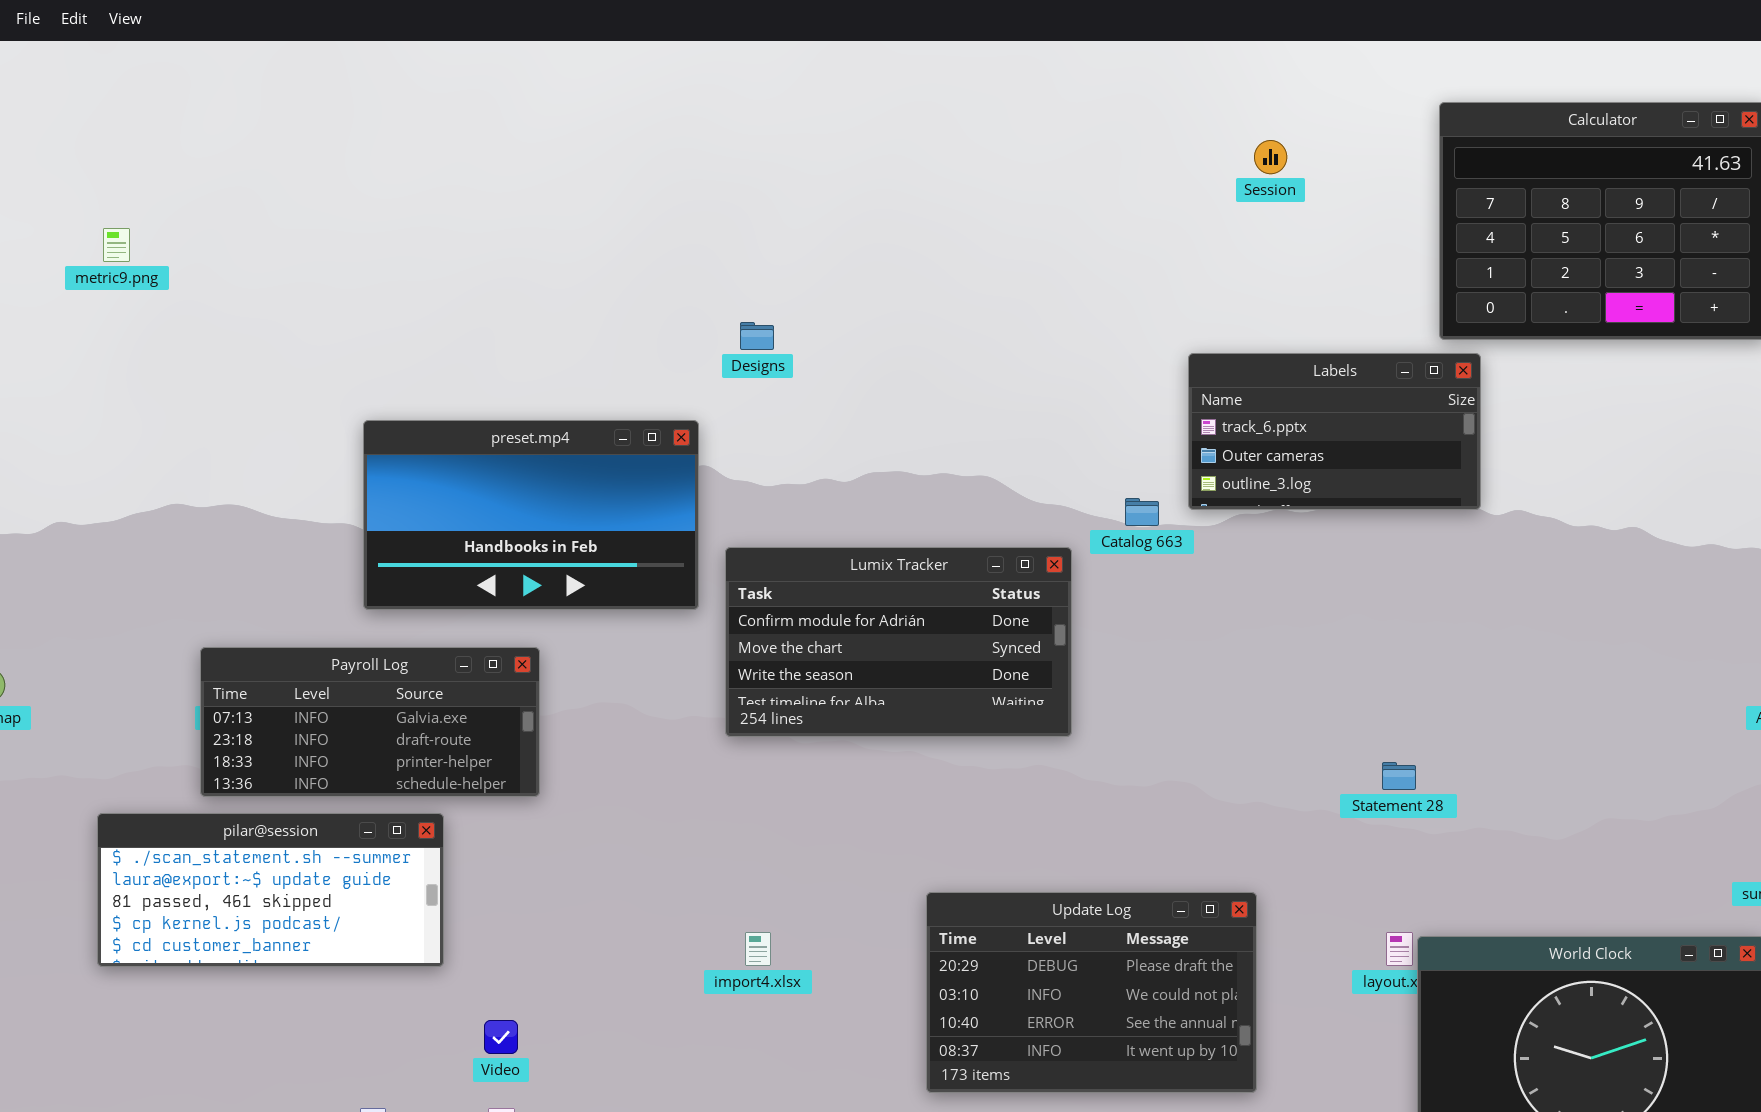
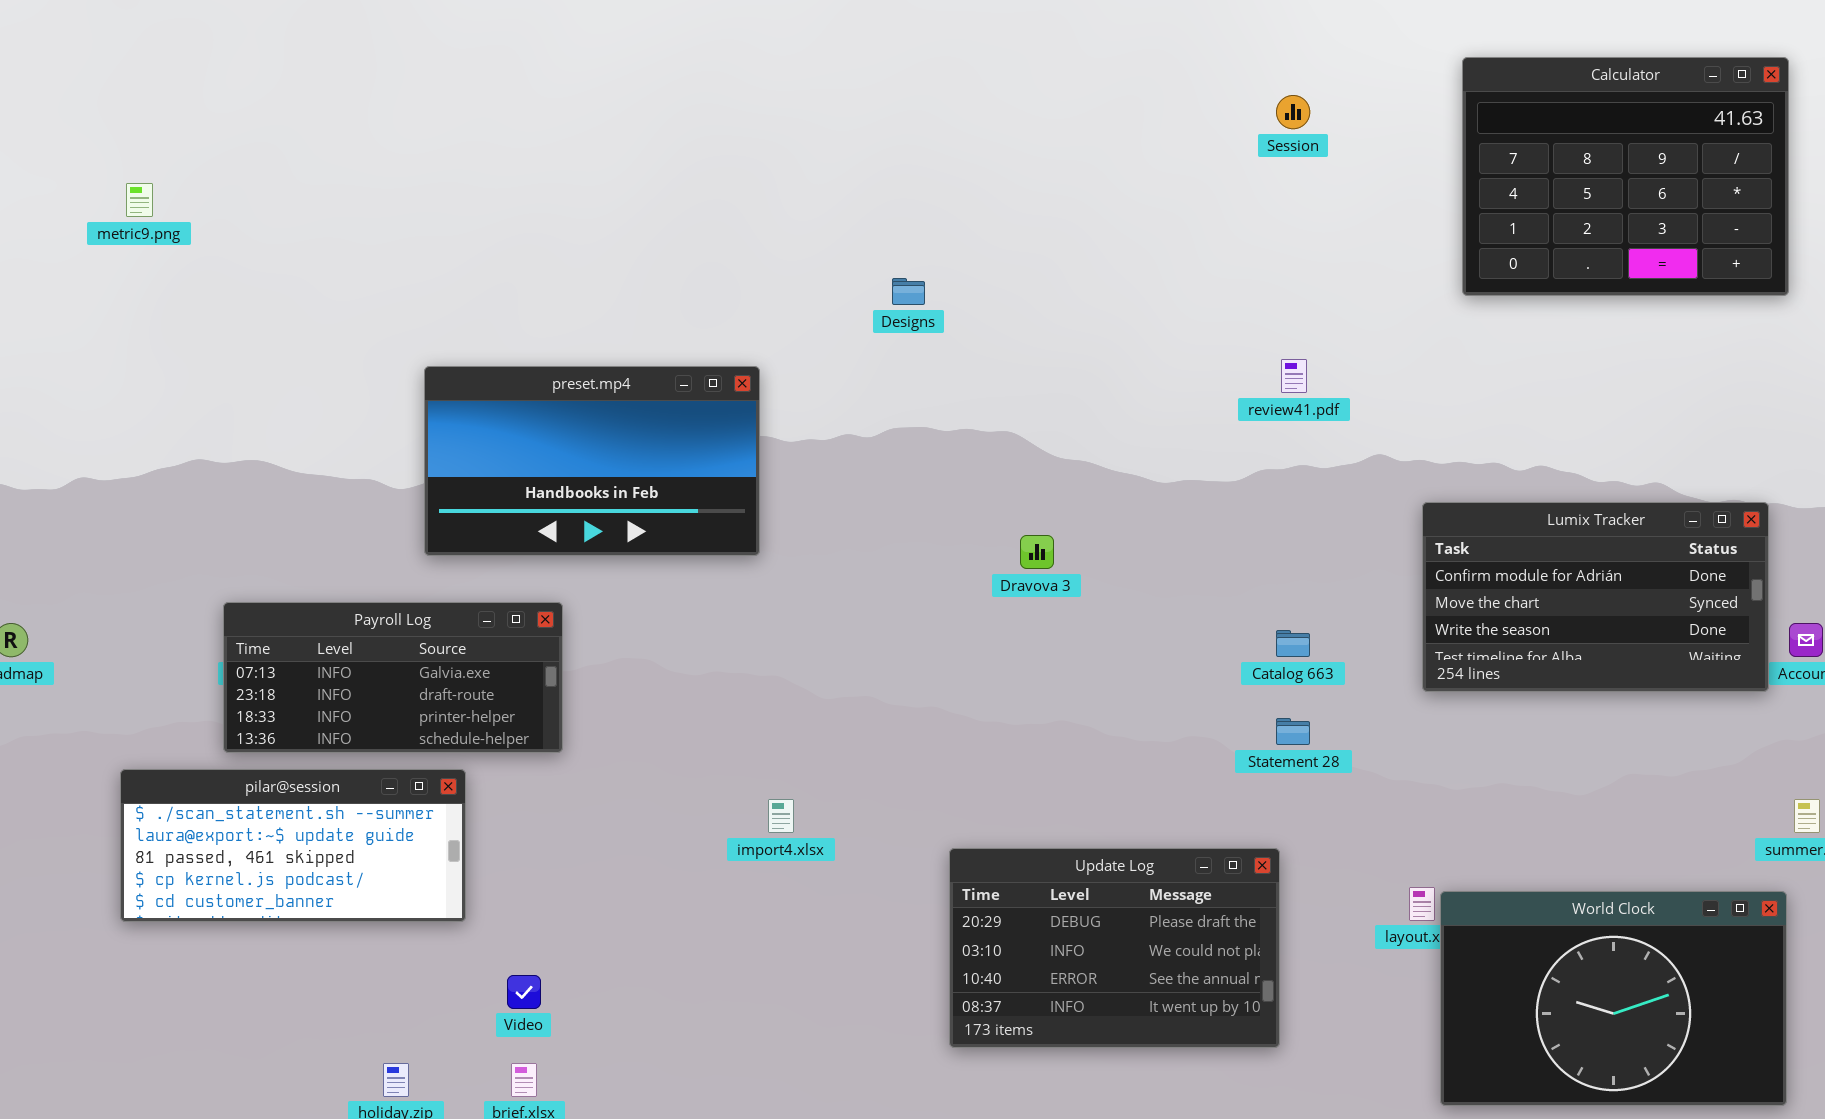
Designs: [740,322,774,350] -> [892,278,925,305], moved
Labels: [1188,353,1481,510] -> none, closed
preset.mp4: [363,420,699,610] -> [424,366,760,556], moved
Catalog 663: [1125,498,1159,526] -> [1276,630,1310,657], moved
Lumix Tracker: [725,547,1072,737] -> [1422,502,1769,692], moved
Statement 28: [1382,762,1416,790] -> [1276,718,1310,745], moved
import4.xlsx: [745,932,771,966] -> [768,799,794,833], moved

